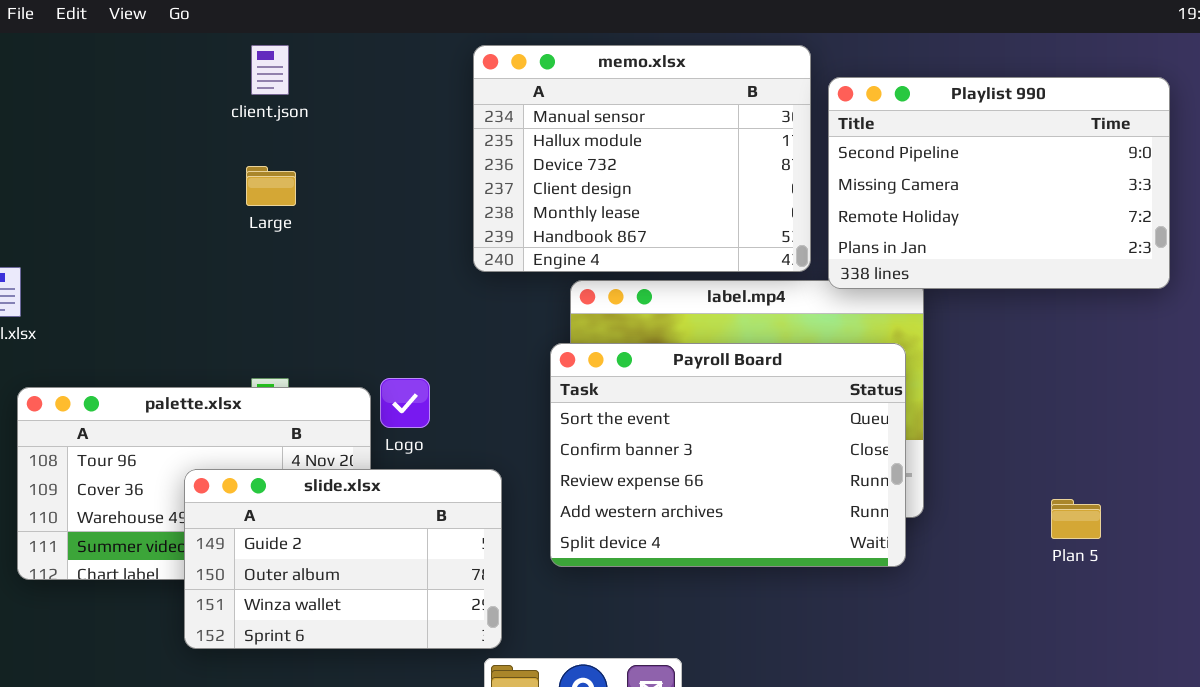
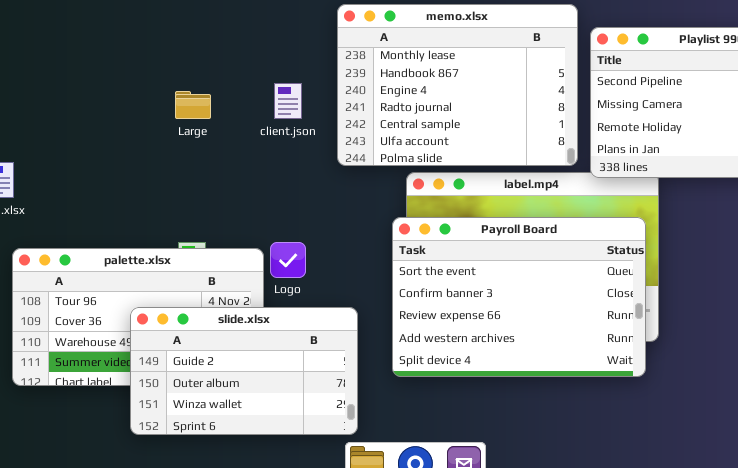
client.json: [251,45,289,95] -> [274,83,302,119], moved
memo.xlsx: [473,45,811,272] -> [337,4,578,166], scrolled down 4 rows

